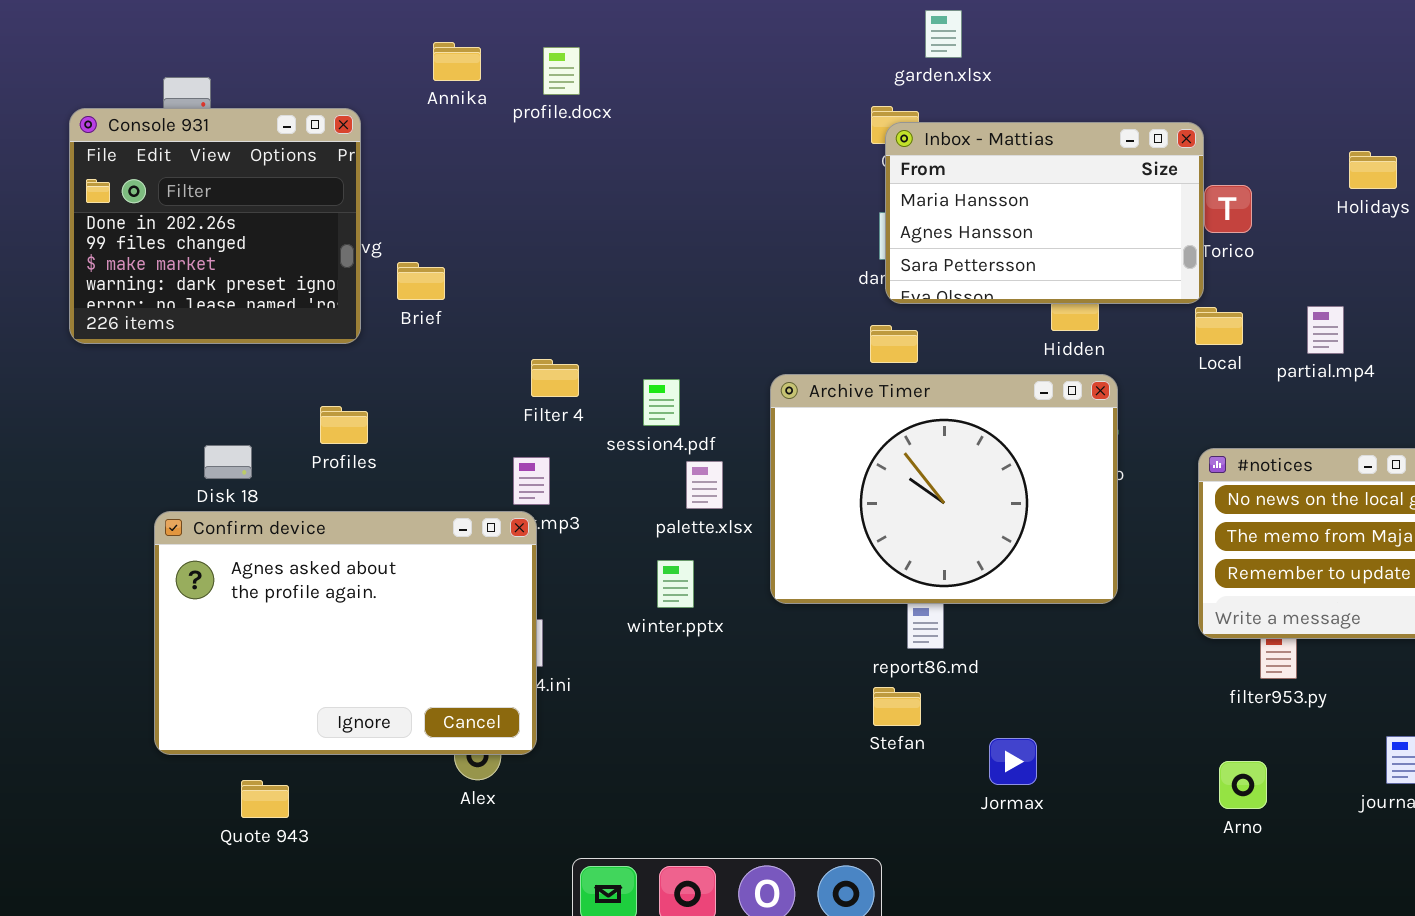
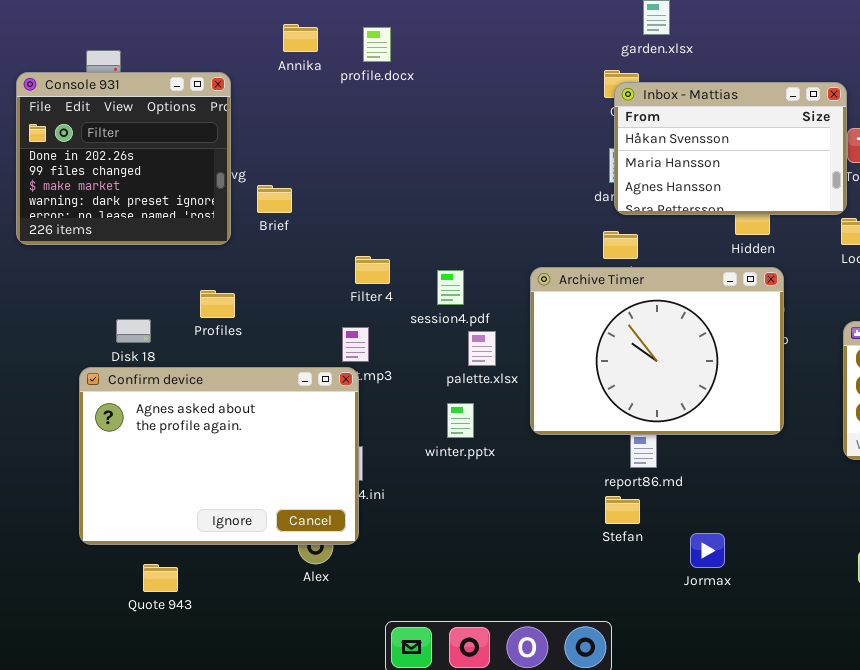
Inbox - Mattias: [885,122,1204,304] -> [614,82,847,215], scrolled up 1 row

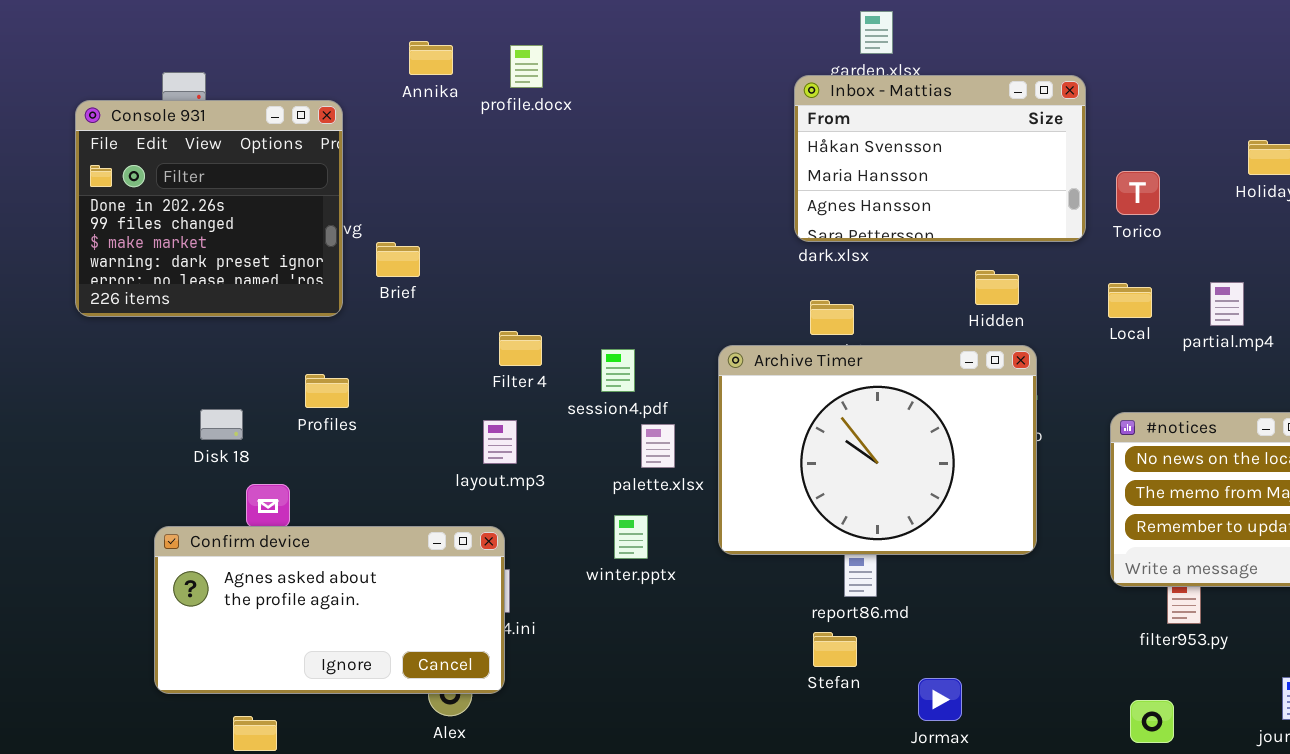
Inbox - Mattias: [614,82,847,215] -> [794,75,1086,242], moved
Confirm device: [79,367,359,545] -> [154,526,505,694], resized

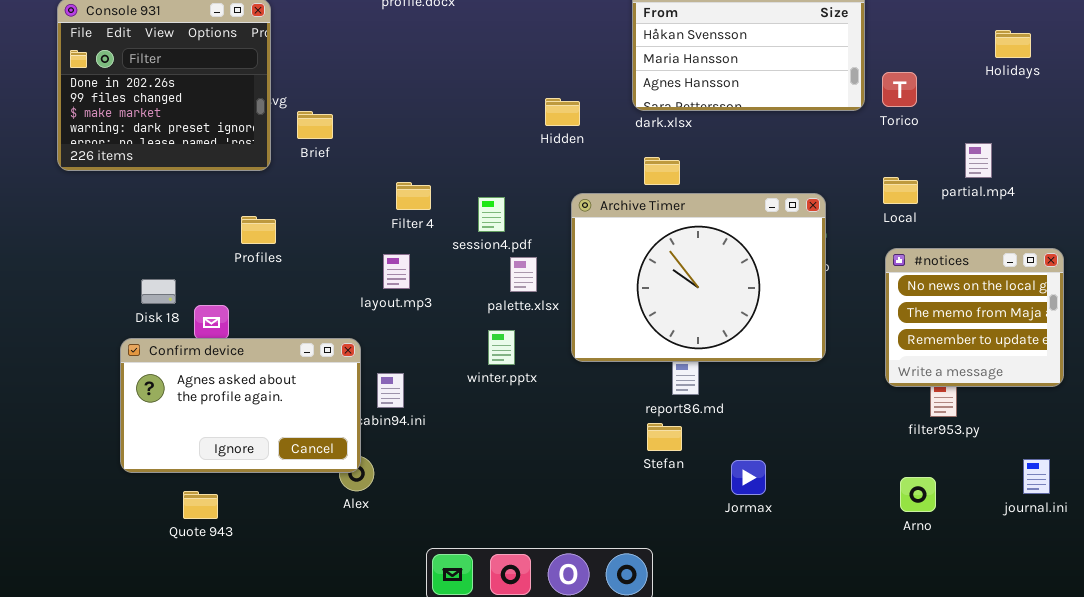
Torico: [1116,171,1160,215] -> [882,72,917,107], moved
Hidden: [975,270,1019,305] -> [545,98,580,126], moved
Local: [1108,283,1152,318] -> [883,177,918,204], moved
Disk 18: [200,409,243,440] -> [141,279,176,304], moved
Confirm device: [154,526,505,694] -> [120,338,361,473], resized

